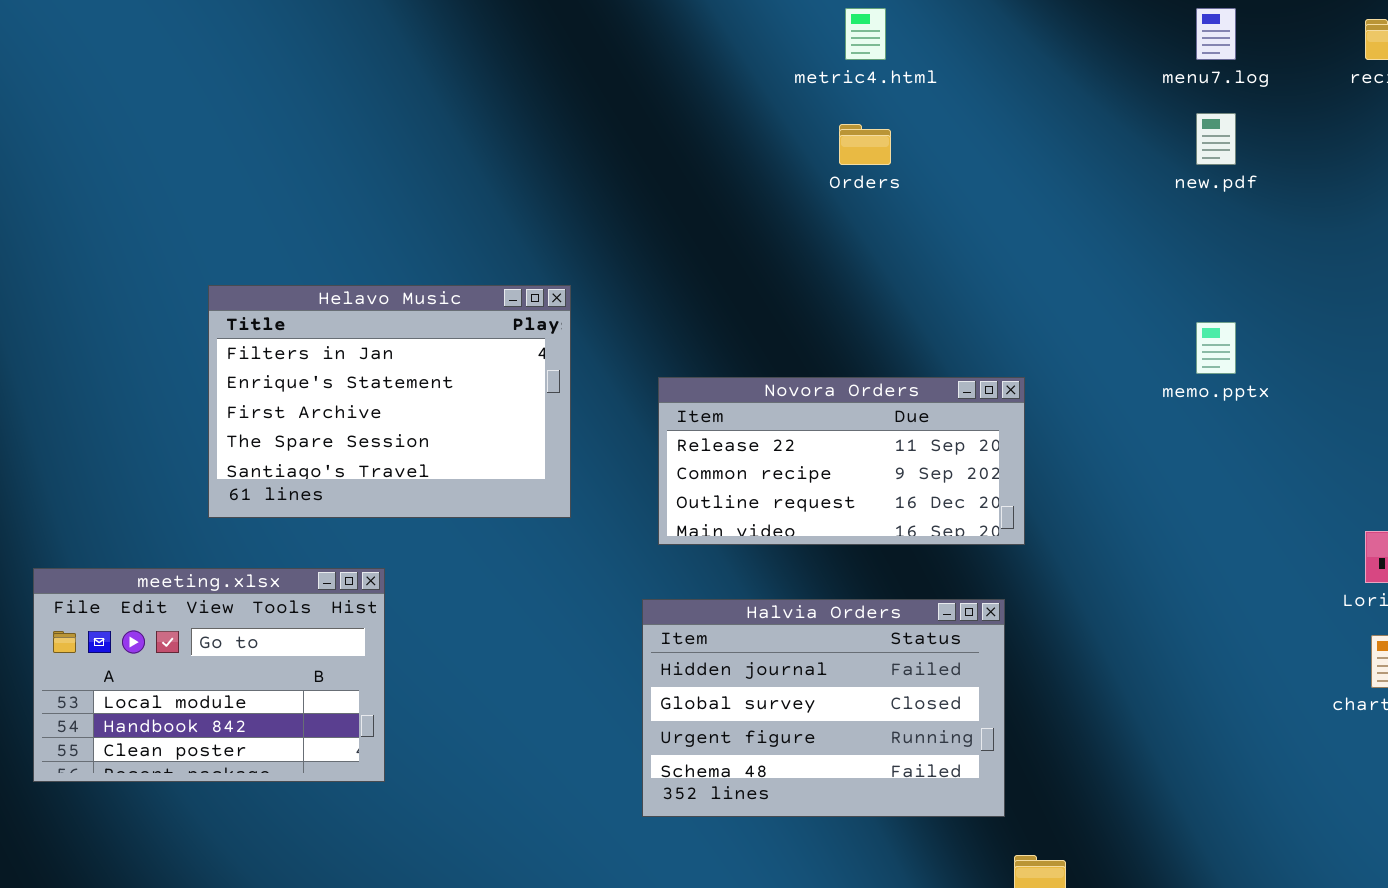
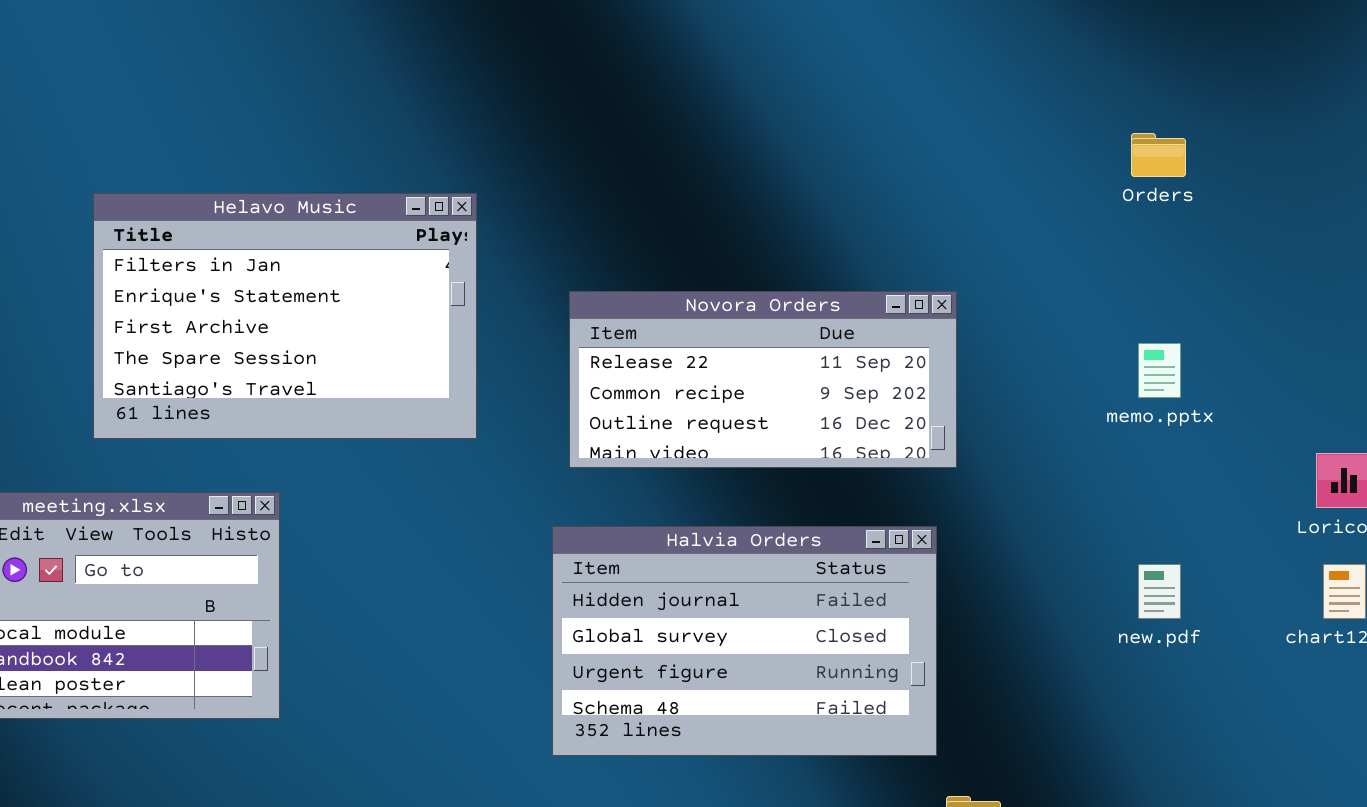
new.pdf: [1196,113,1236,165] -> [1138,564,1181,619], moved
Orders: [839,124,891,165] -> [1131,133,1186,177], moved
memo.pptx: [1196,322,1236,374] -> [1138,343,1181,398], moved

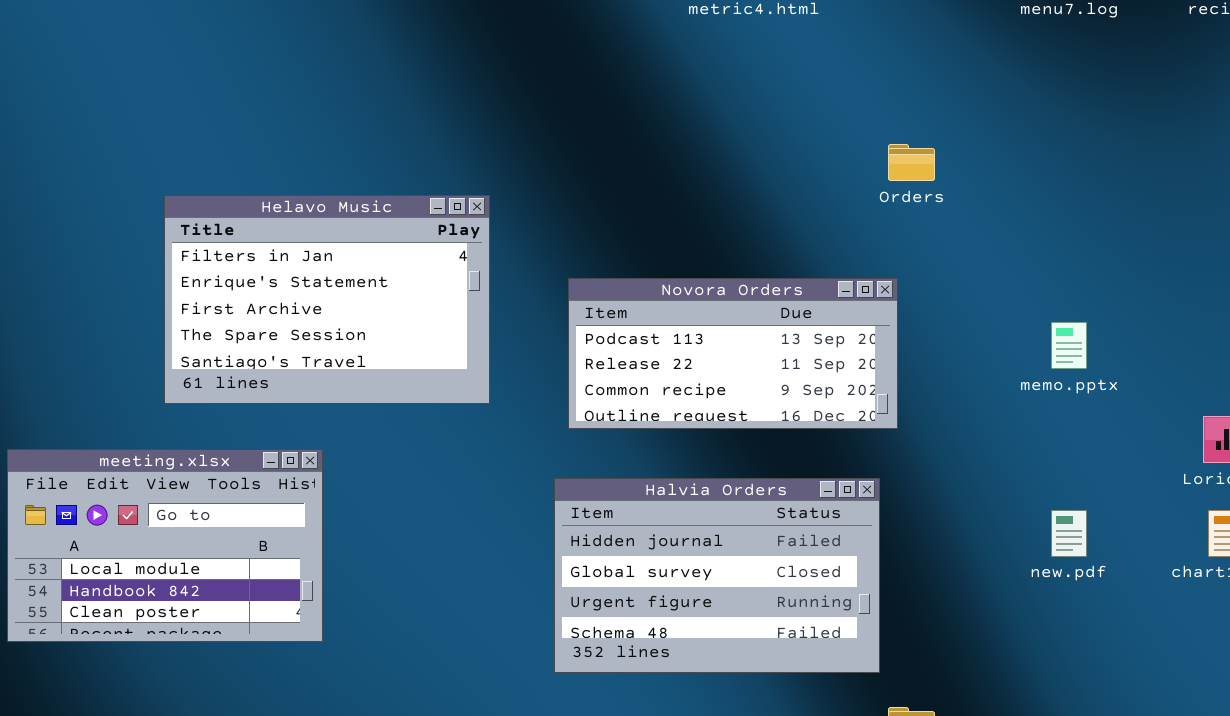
Orders: [1131,133,1186,177] -> [888,144,935,181], moved
Novora Orders: [569,291,957,468] -> [568,278,898,429], scrolled up 1 row

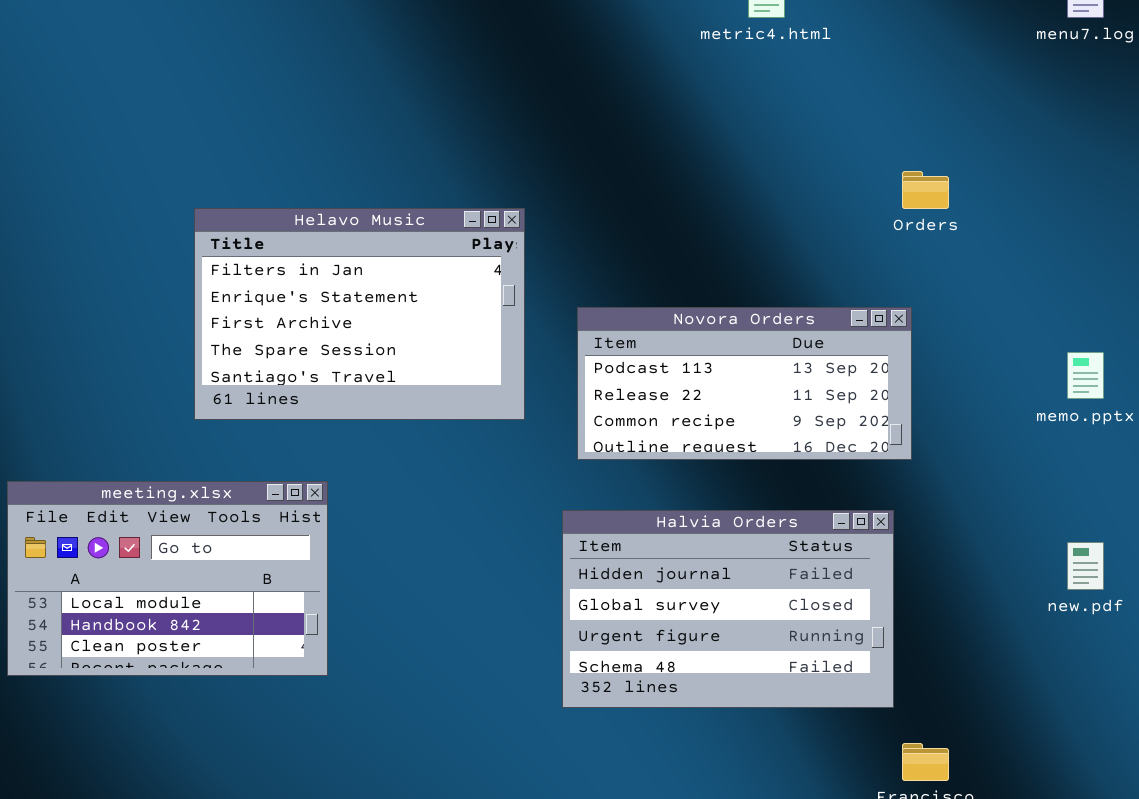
Helavo Music: [164,195,490,404] -> [194,208,525,420], moved

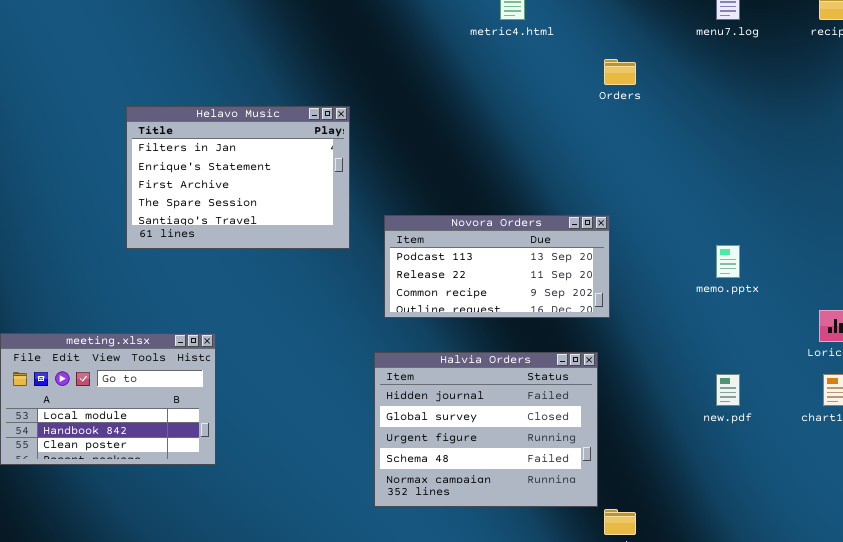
Orders: [902,171,949,209] -> [604,59,636,85], moved
Helavo Music: [194,208,525,420] -> [126,106,350,249], moved
Halvia Orders: [562,510,894,708] -> [374,352,598,507], resized

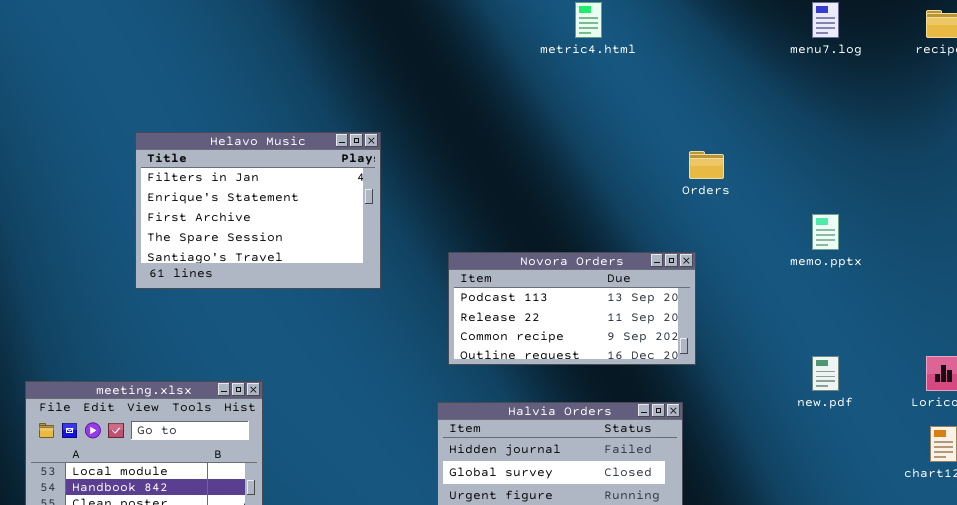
Orders: [604,59,636,85] -> [689,151,724,179], moved
Helavo Music: [126,106,350,249] -> [135,132,381,289], moved
memo.pptx: [716,245,740,278] -> [812,214,839,250], moved
new.pdf: [716,374,740,406] -> [812,356,839,391], moved

